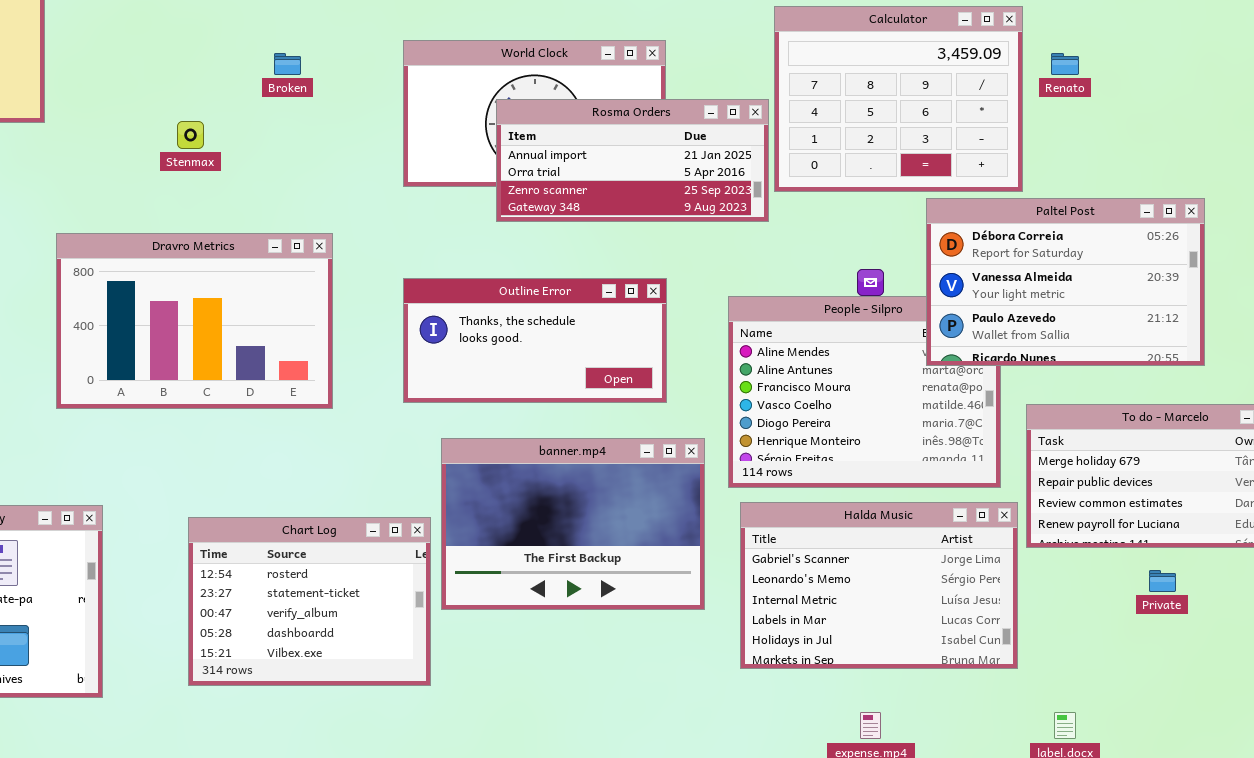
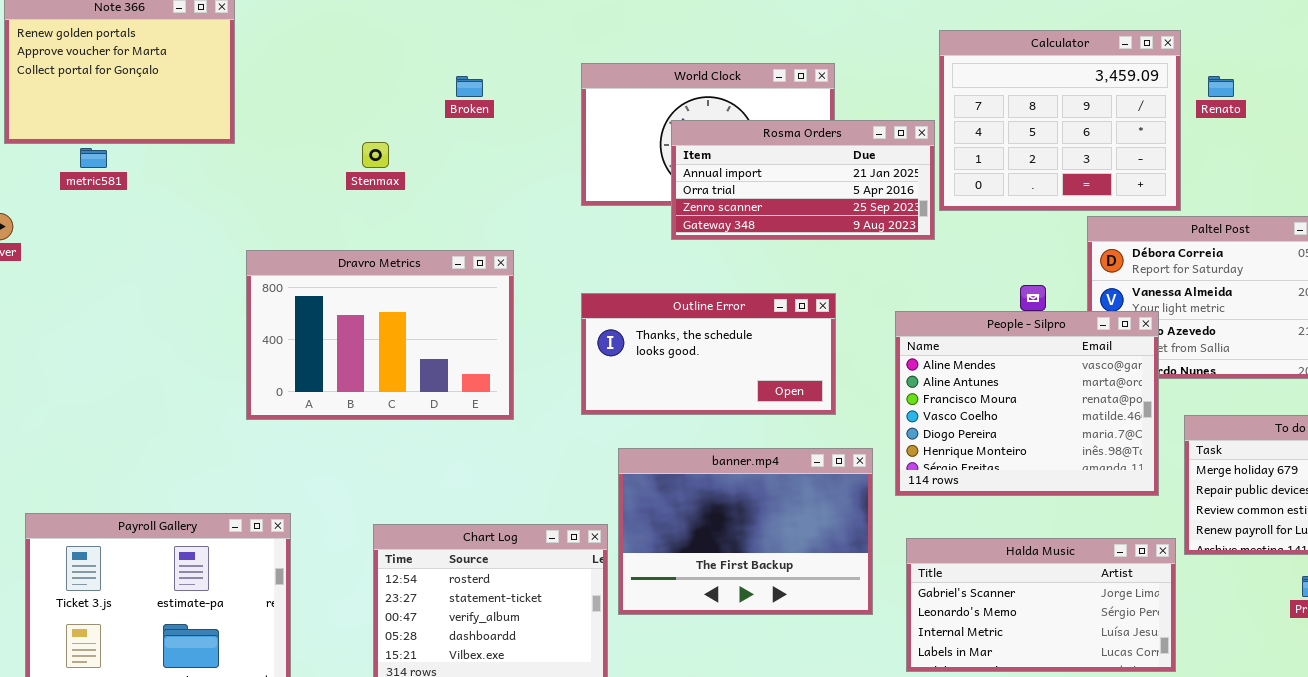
People - Silpro: [728,296,1001,488] -> [895,311,1159,496], raised
Halda Music: [740,502,1018,669] -> [906,538,1176,672], resized

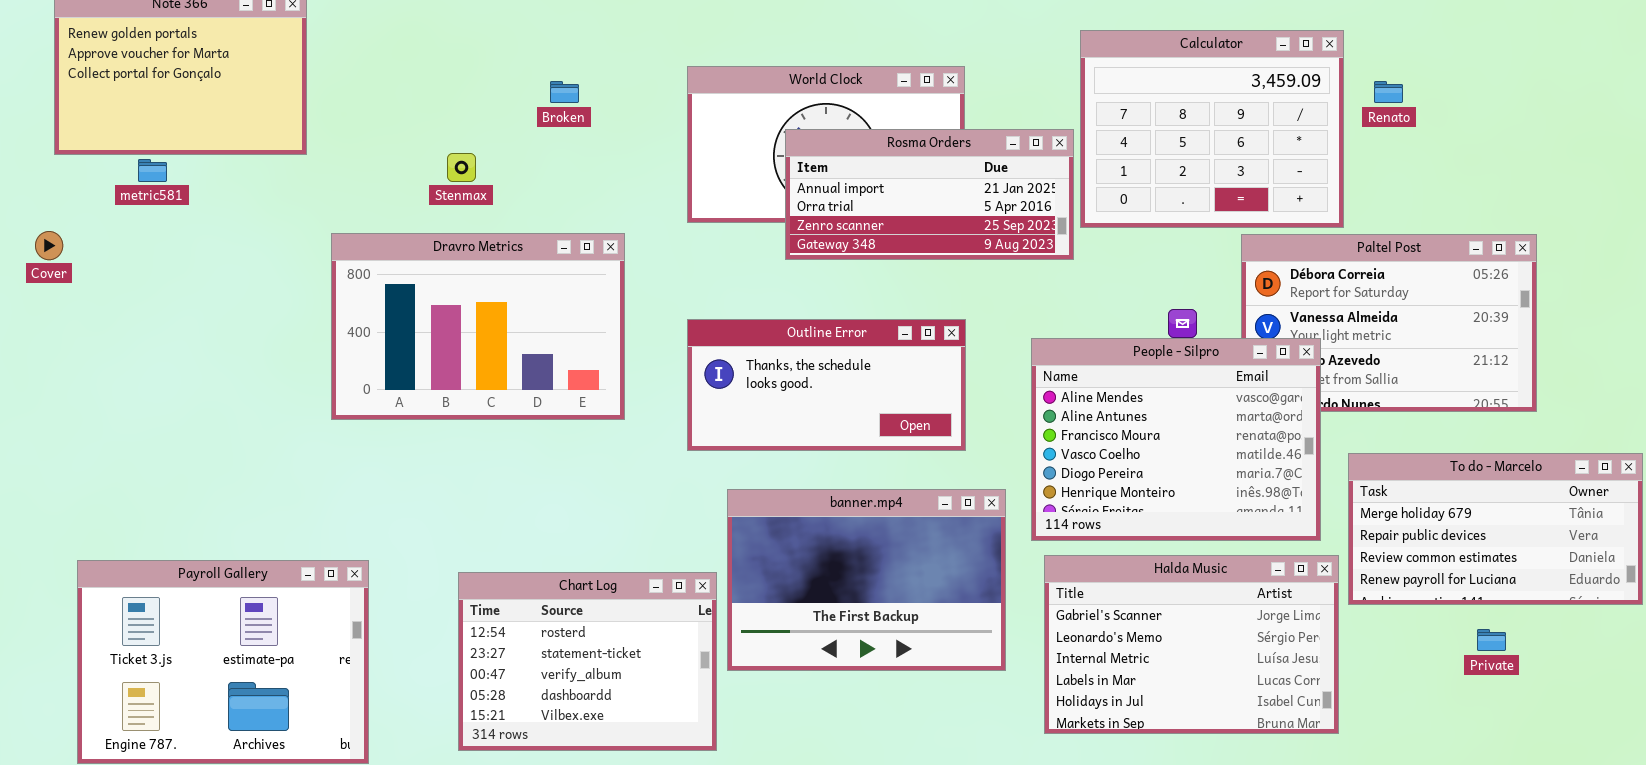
Dravro Metrics: [246,250,514,420] -> [331,233,625,420], moved
Halda Music: [906,538,1176,672] -> [1044,555,1339,734], resized

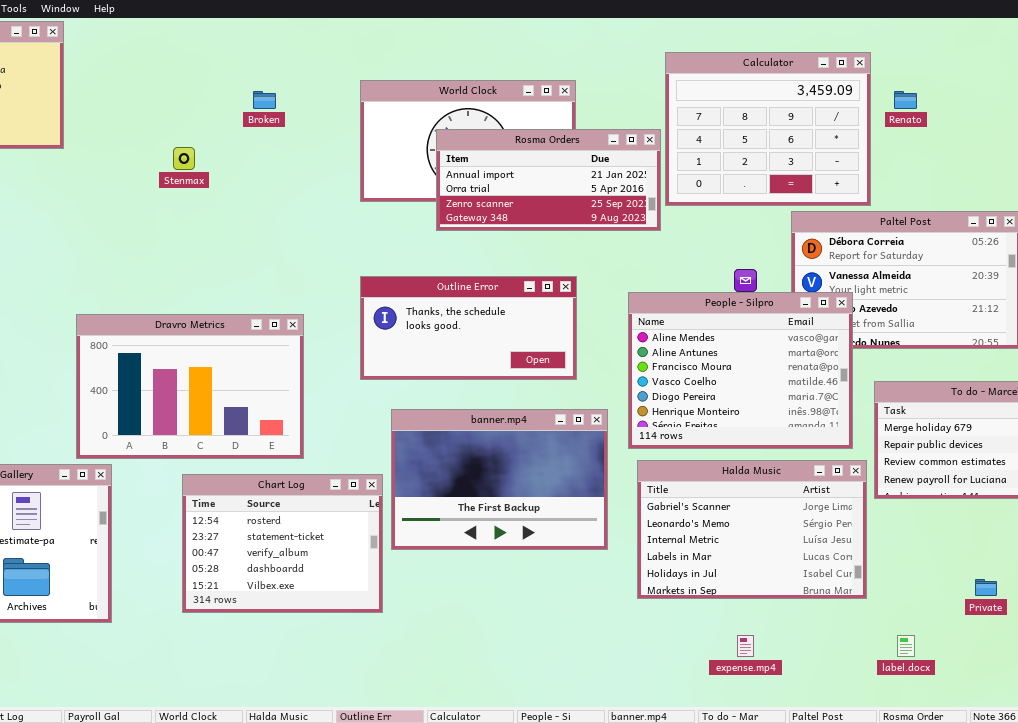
Dravro Metrics: [331,233,625,420] -> [76,314,304,459], moved
Private: [1477,629,1506,651] -> [975,579,997,596], moved

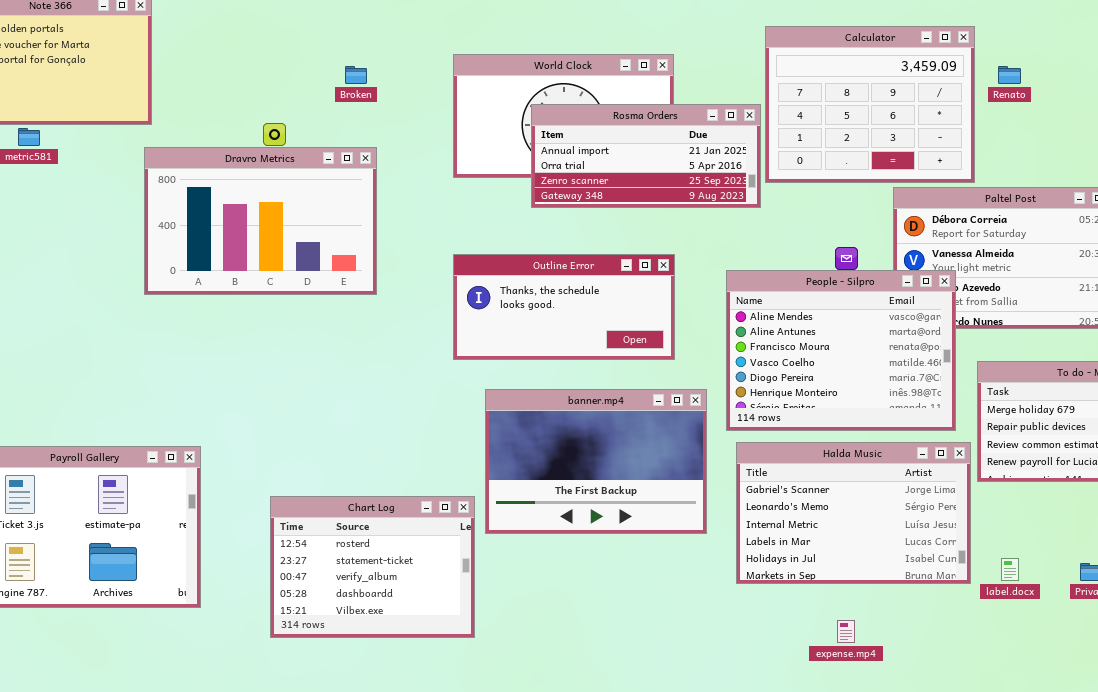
Dravro Metrics: [76,314,304,459] -> [144,147,377,295], moved
Chart Log: [182,474,383,613] -> [270,496,475,638], moved
label.docx: [897,635,915,657] -> [1001,558,1019,581], moved

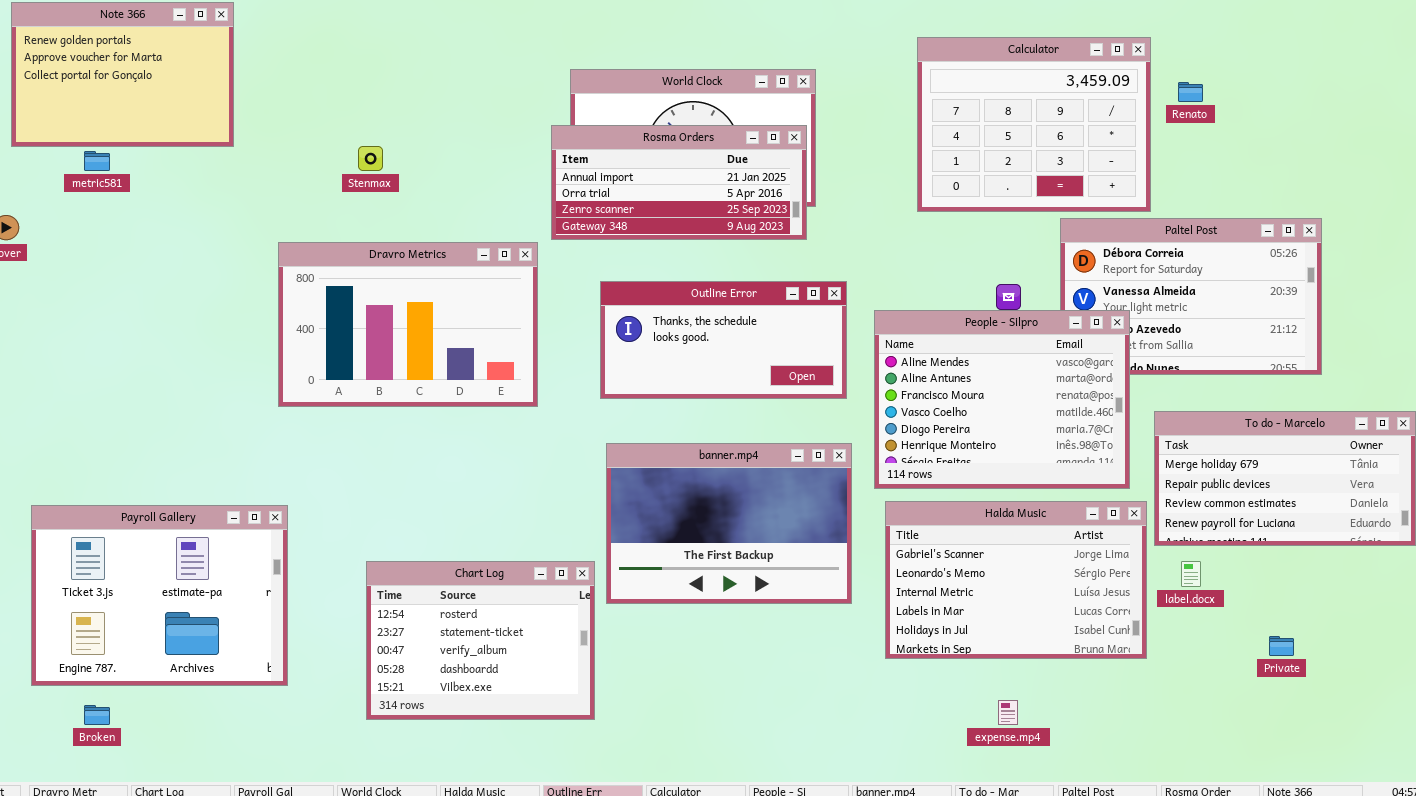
Broken: [345,66,367,84] -> [84,705,110,725], moved
Rosma Orders: [531,104,761,208] -> [551,125,807,240], moved
Dravro Metrics: [144,147,377,295] -> [278,242,538,407], moved
Outline Error: [453,254,675,360] -> [600,281,847,399], moved
label.docx: [1001,558,1019,581] -> [1181,561,1201,587], moved

